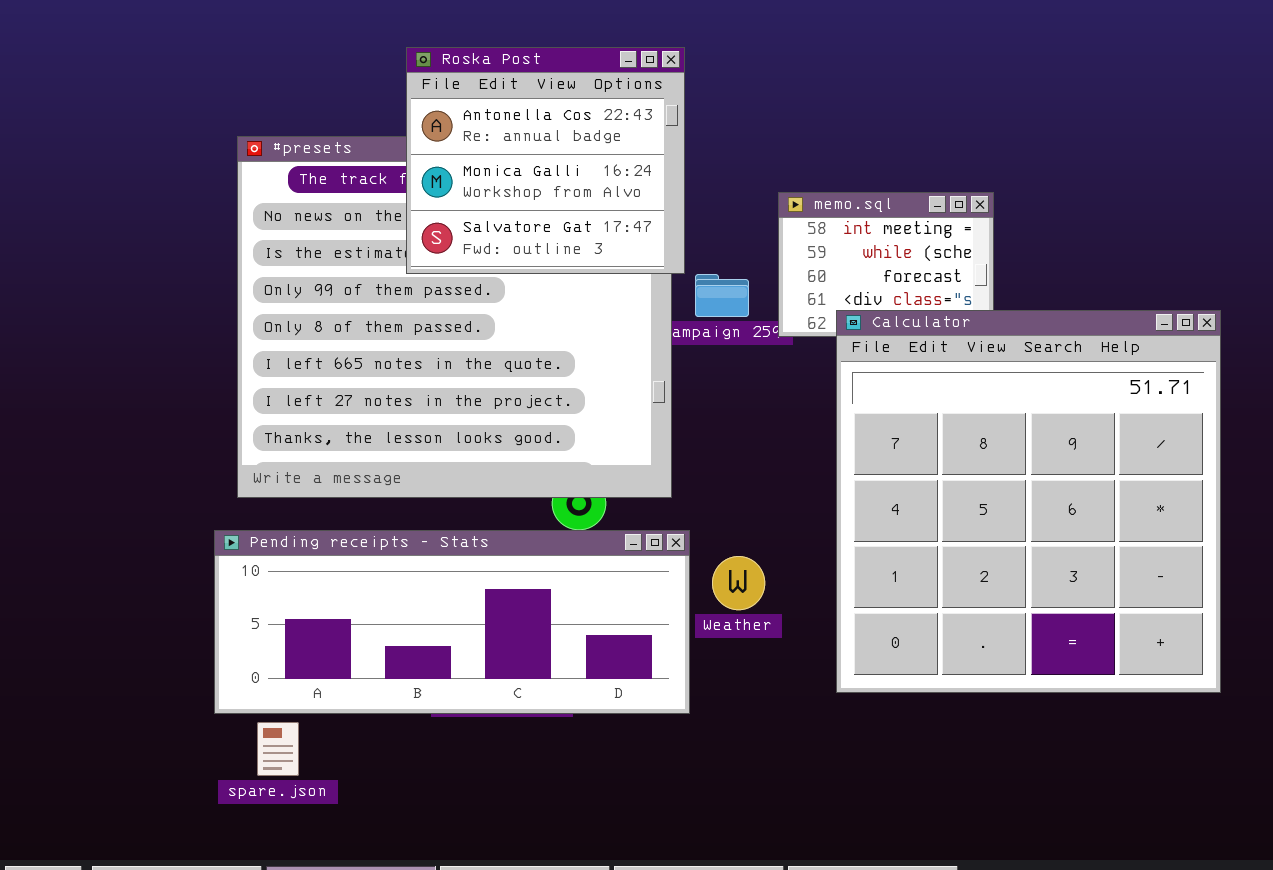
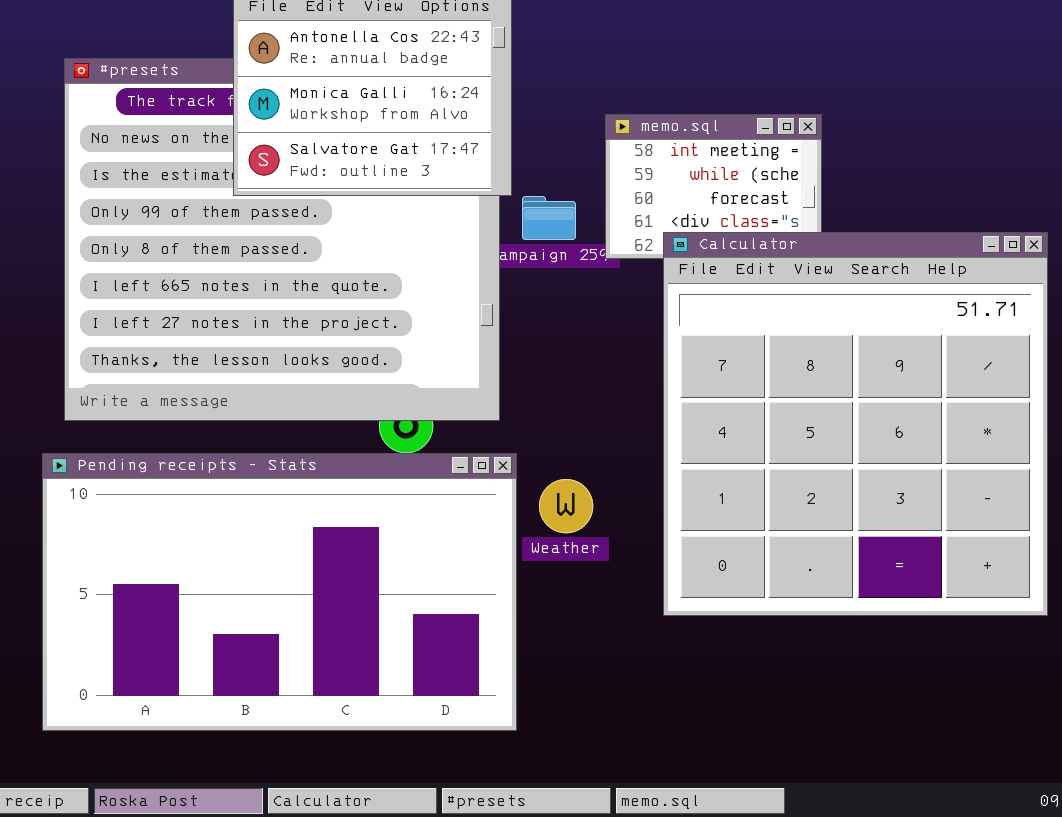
Pending receipts - Stats: [214,530,690,714] -> [42,453,517,731], resized

